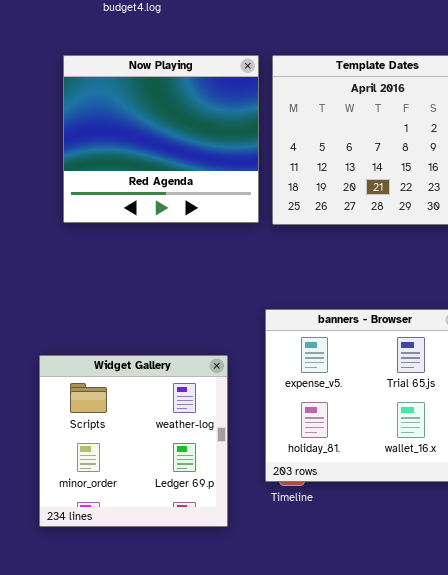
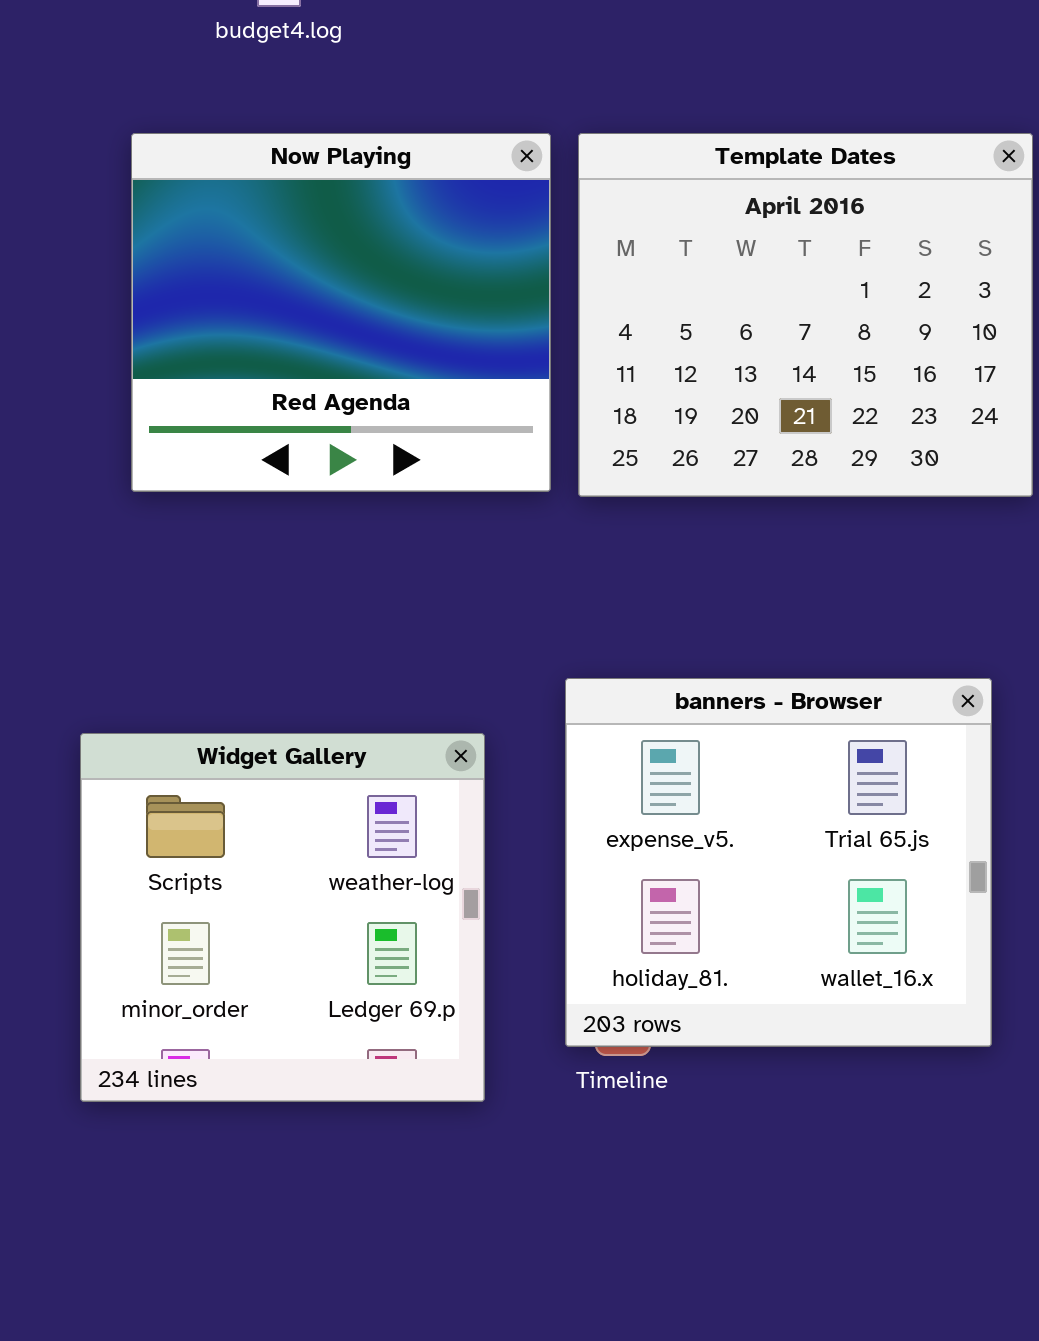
Widget Gallery: [39,355,228,527] -> [80,733,485,1102], moved

